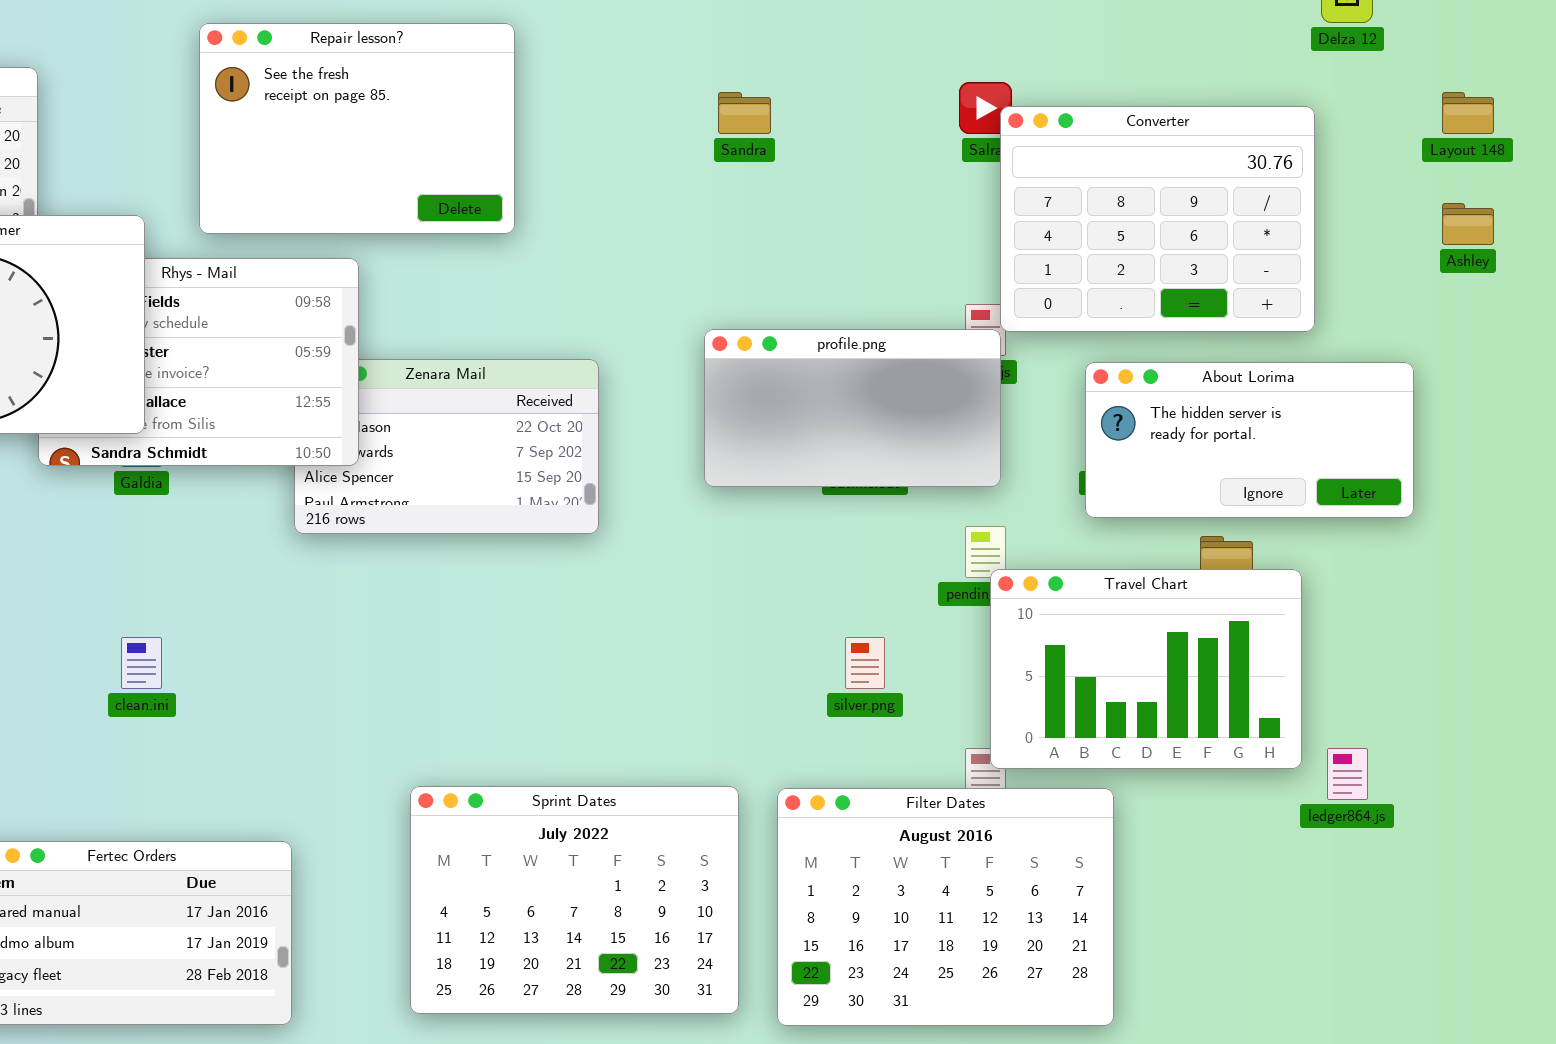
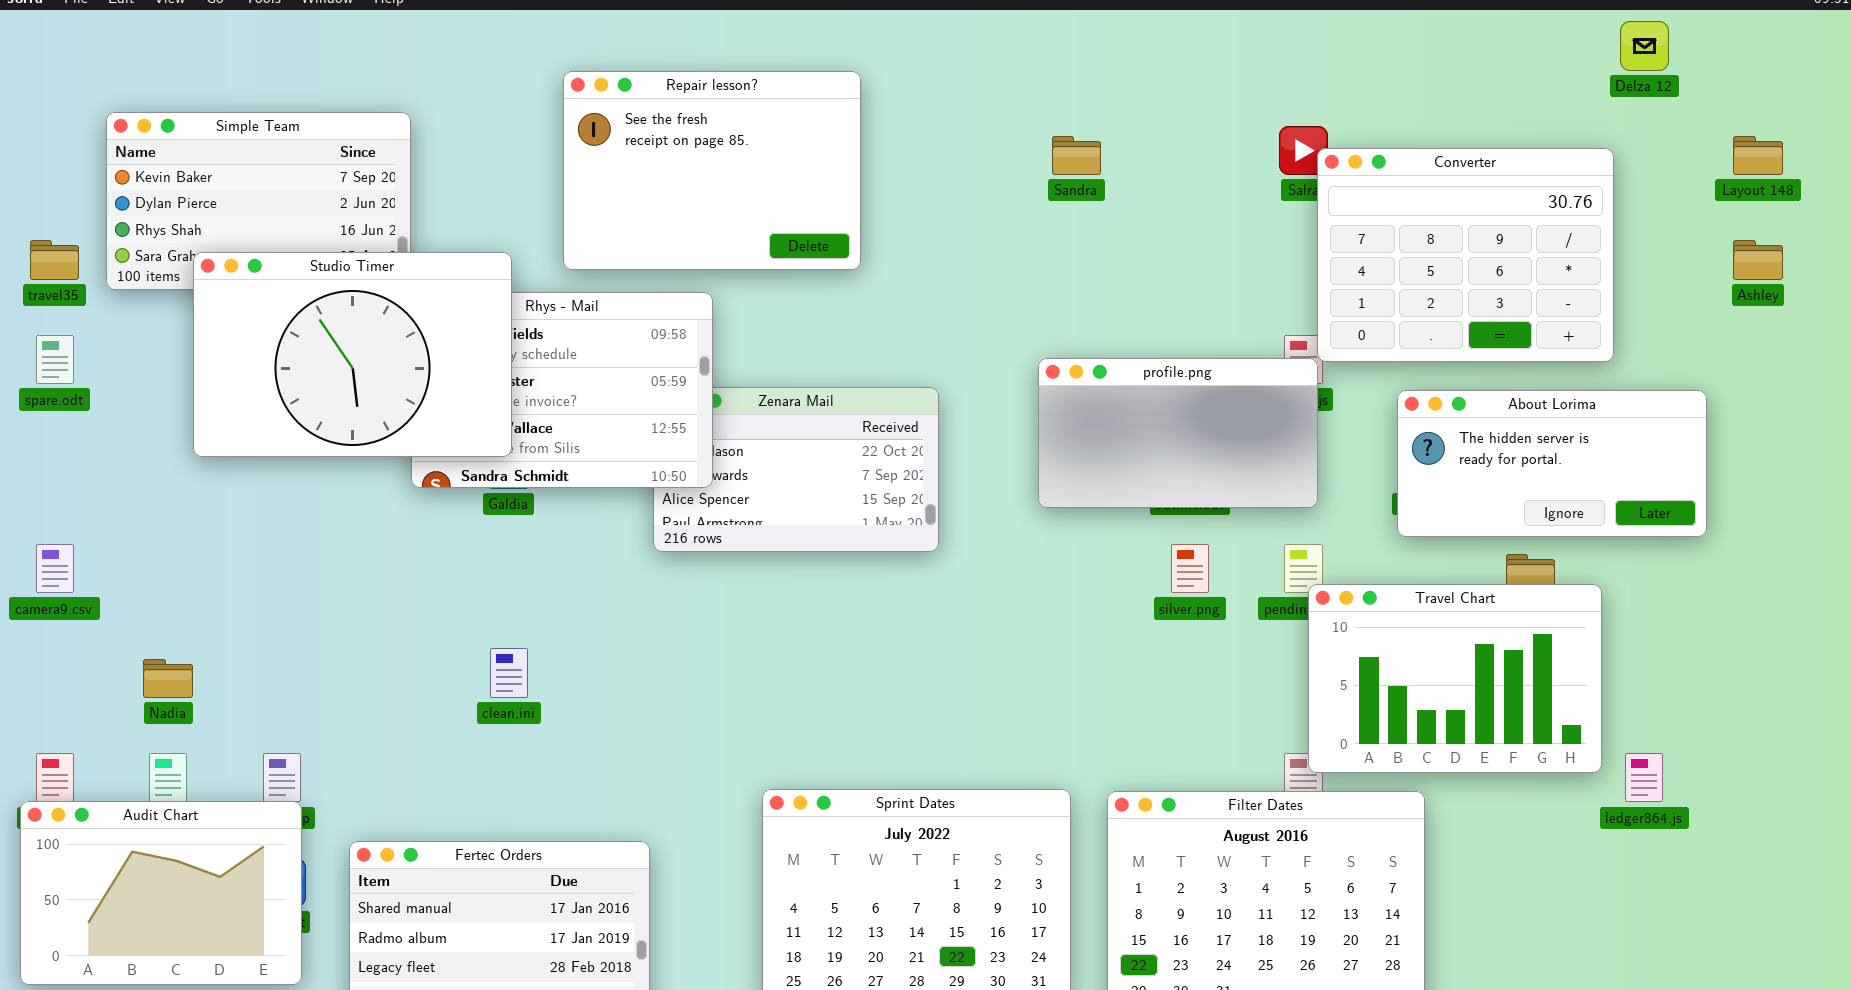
silver.png: [845,637,885,689] -> [1171,544,1209,593], moved

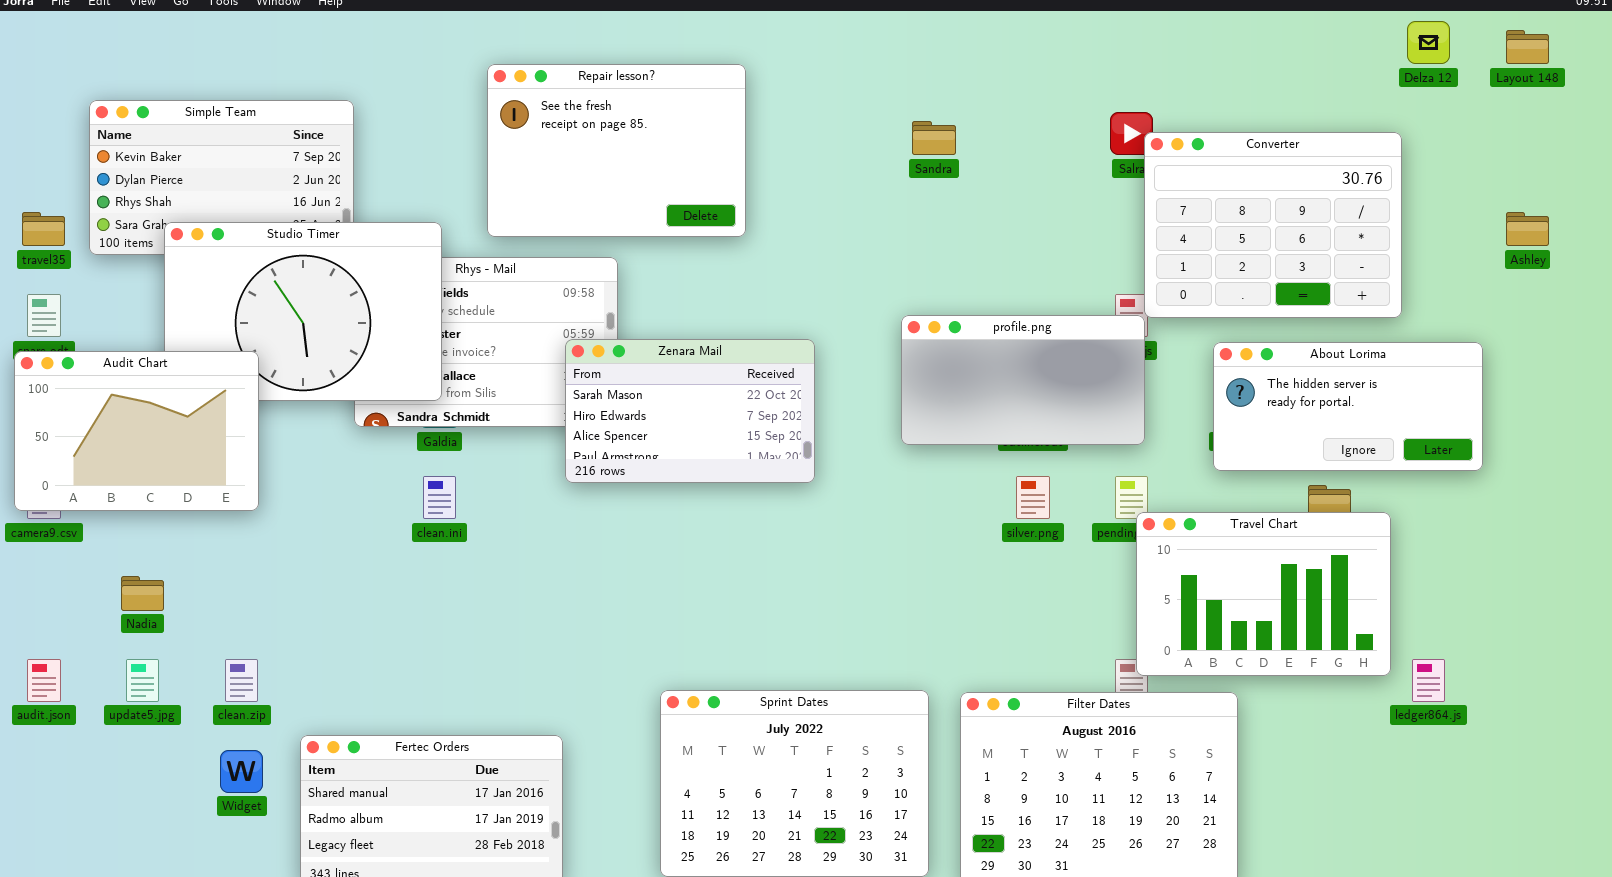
Layout 148: [1733,136,1783,175] -> [1506,30,1549,64], moved
Zenara Mail: [653,387,939,552] -> [565,339,815,483], raised
clean.ini: [490,648,528,698] -> [423,476,456,519], moved
Audit Chart: [20,801,302,985] -> [14,351,259,511], moved

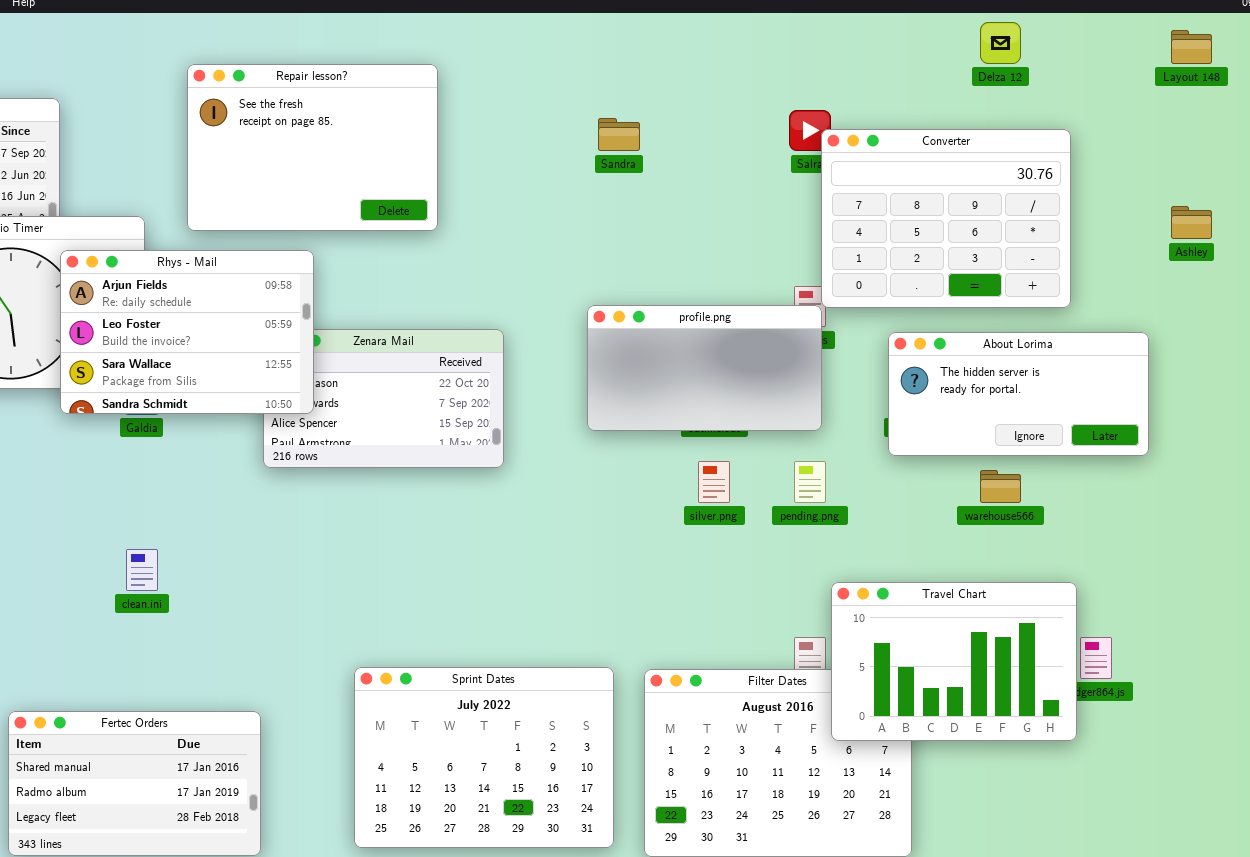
Delza 12: [1407,21,1450,64] -> [980,22,1021,64], moved
Rhys - Mail: [354,257,618,427] -> [60,250,314,414], raised
clean.ini: [423,476,456,519] -> [126,549,158,591], moved
Travel Chart: [1136,512,1391,676] -> [831,582,1077,741], moved

